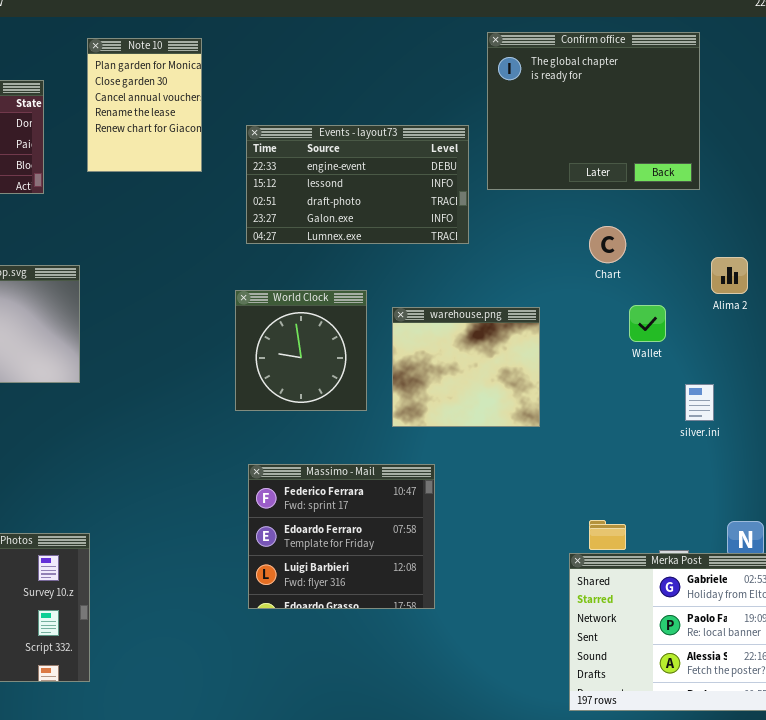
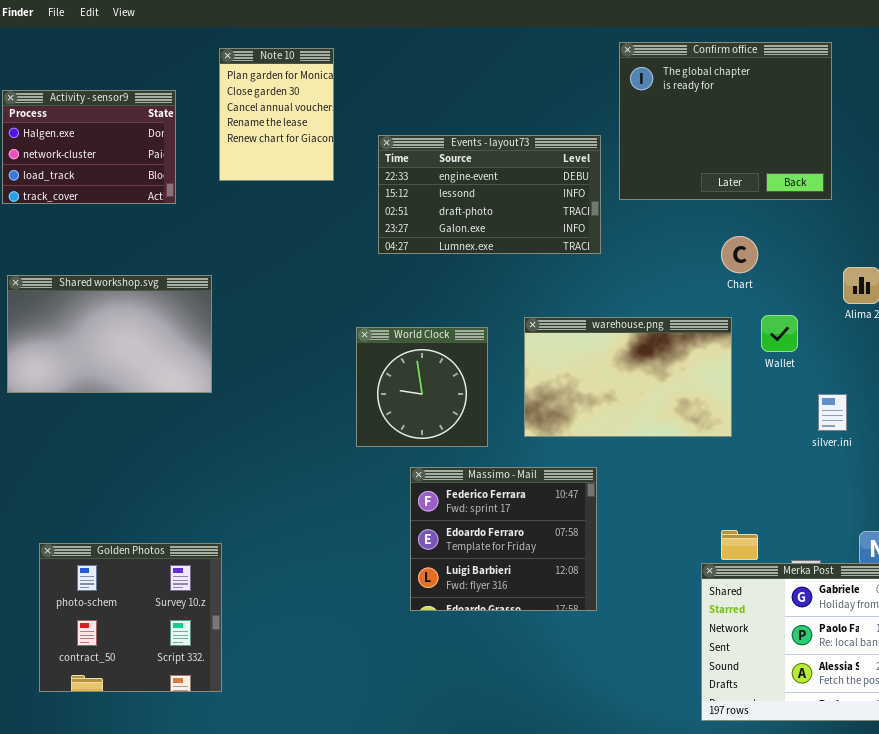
World Clock: [235,290,367,411] -> [356,327,488,447], moved
warehouse.png: [392,307,540,427] -> [524,317,732,437], resized
Massimo - Mail: [248,464,435,609] -> [410,467,597,611], moved

